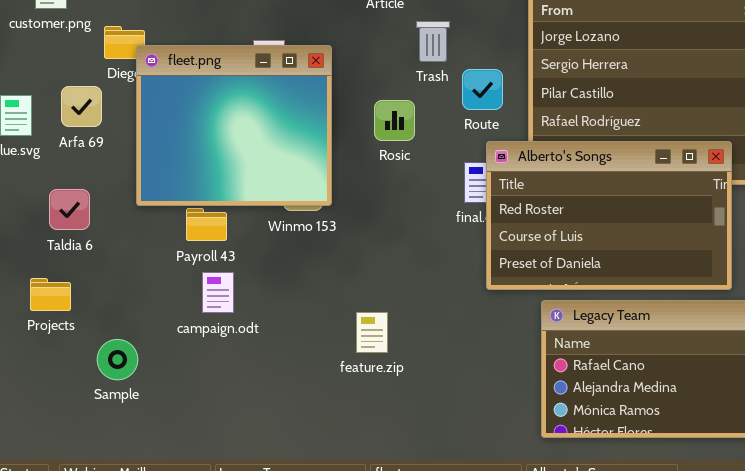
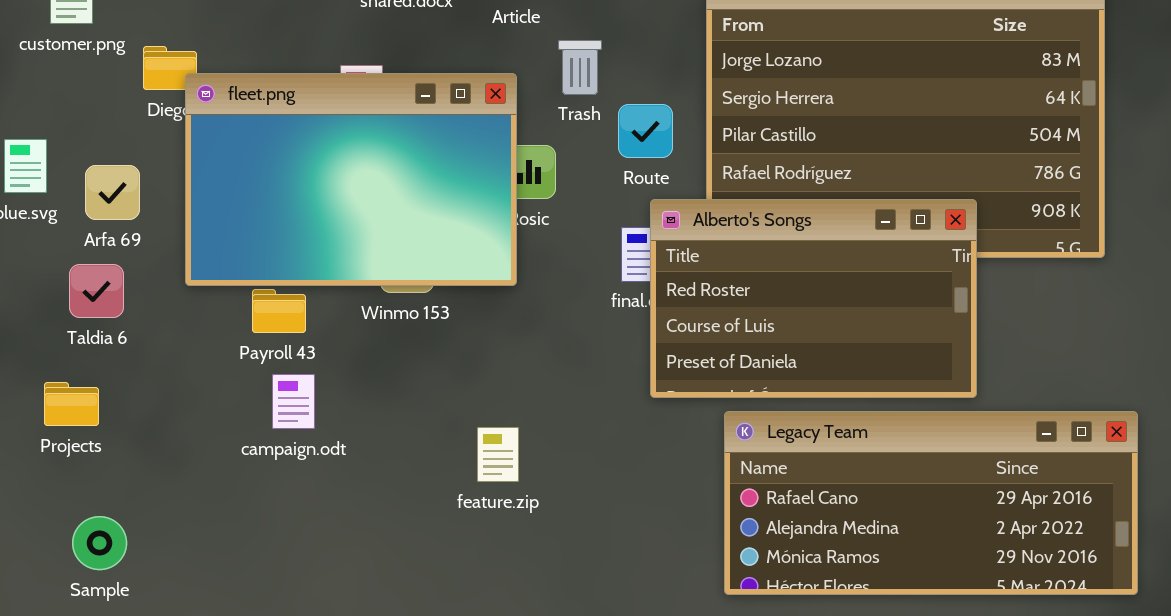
fleet.png: [136,45,332,206] -> [185,73,517,286], resized
Arfa 69: [61,86,102,127] -> [85,165,140,220], moved
Sample: [97,339,138,380] -> [72,516,127,570], moved

